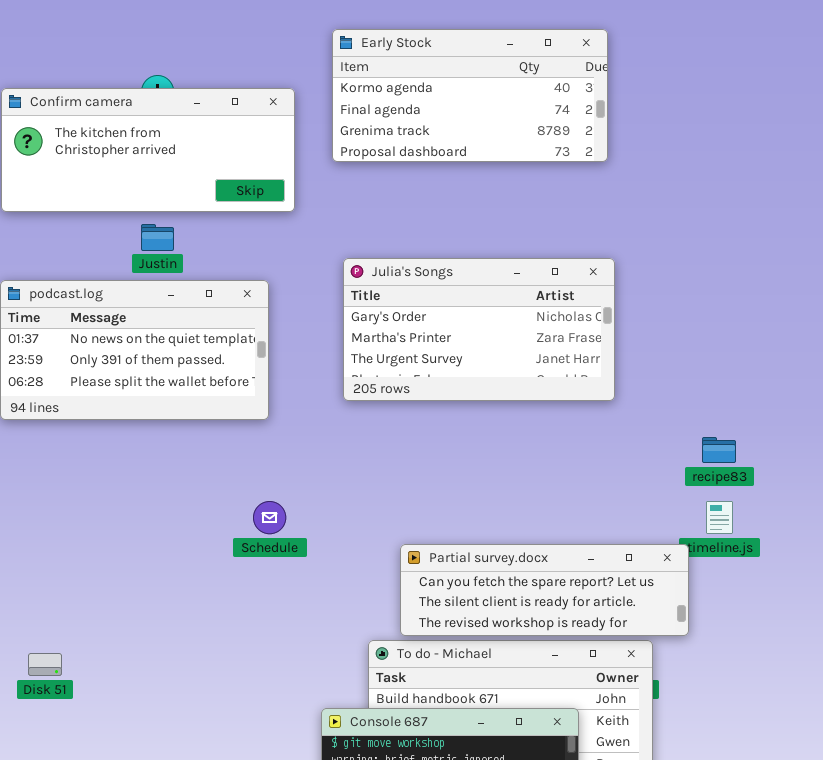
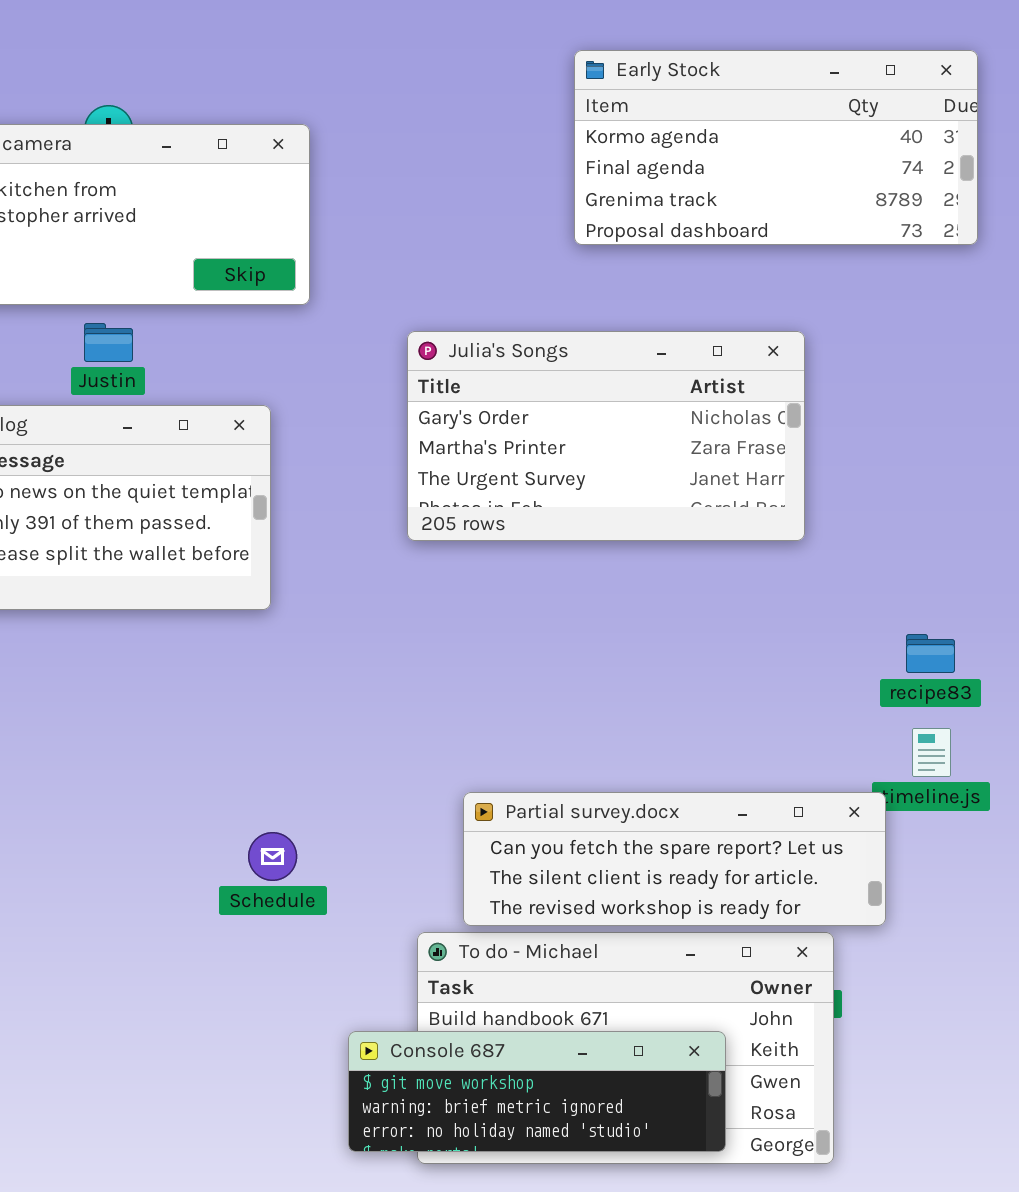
Early Stock: [332,29,608,162] -> [574,50,978,245], moved
Julia's Songs: [343,258,615,401] -> [407,331,805,541], moved
Schedule: [253,501,286,534] -> [248,832,297,881], moved

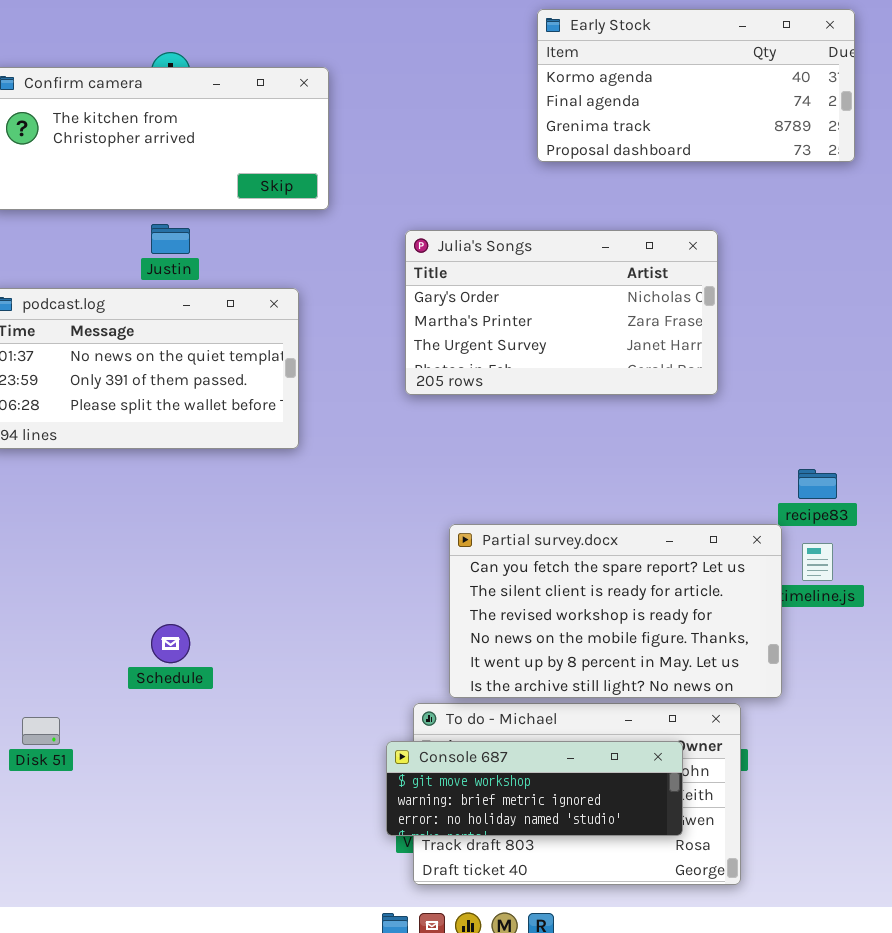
Partial survey.docx: [463,792,886,926] -> [449,524,782,698], resized
Schedule: [248,832,297,881] -> [151,624,190,663], moved
Console 687: [348,1031,726,1152] -> [386,741,683,836], moved

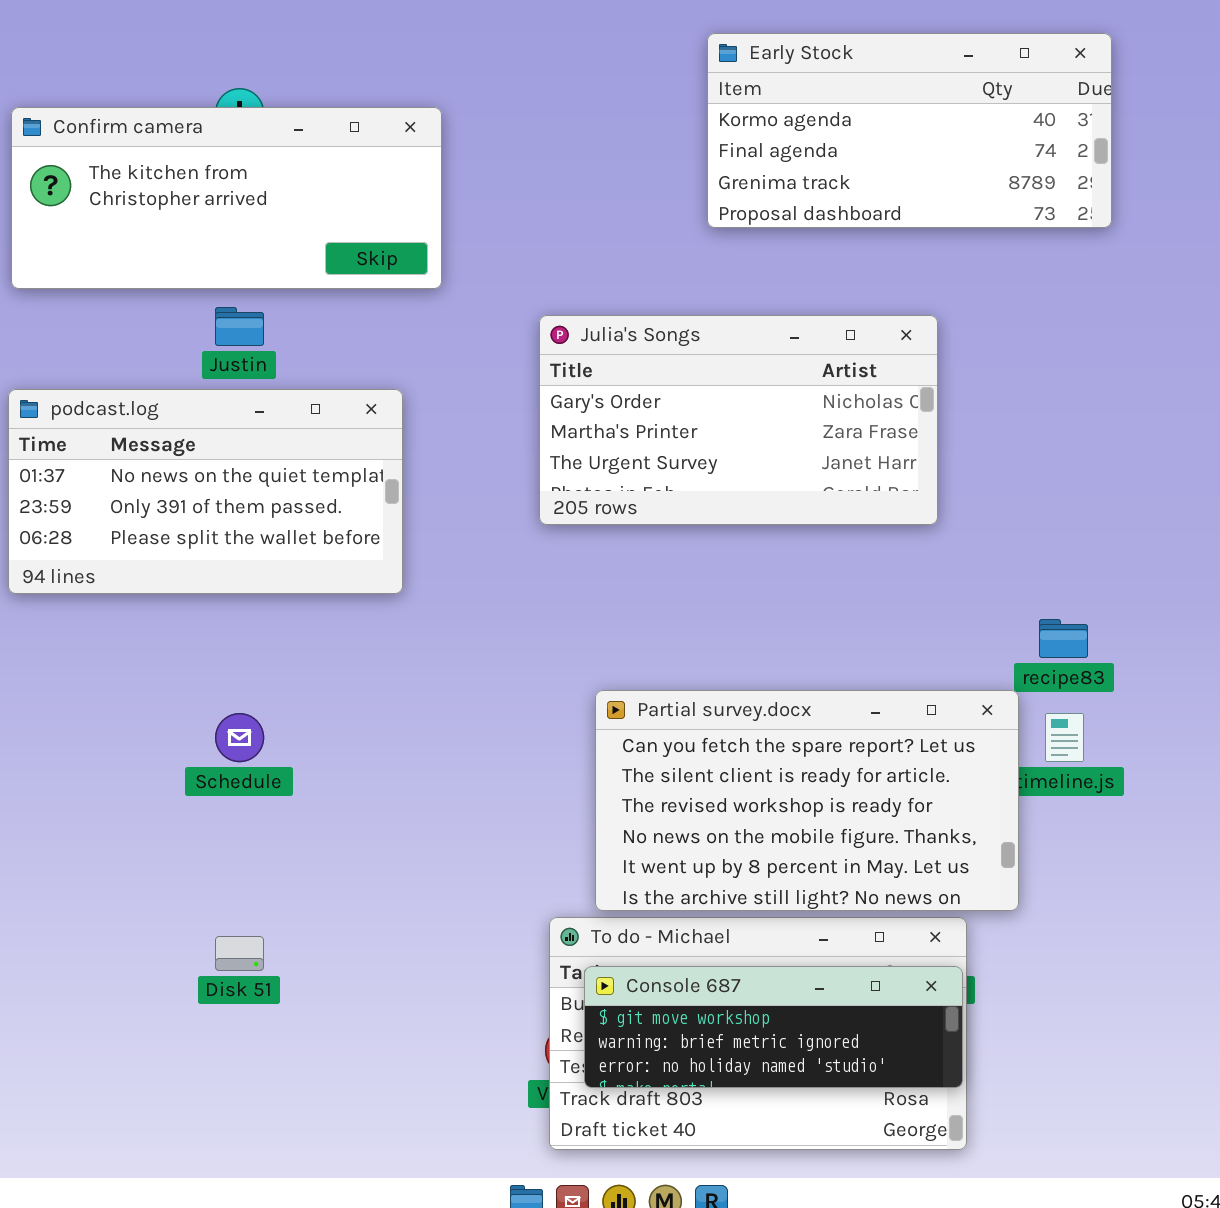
Schedule: [151,624,190,663] -> [215,713,264,762], moved
Disk 51: [22,717,60,745] -> [215,936,264,971], moved
Console 687: [386,741,683,836] -> [584,966,963,1088], moved

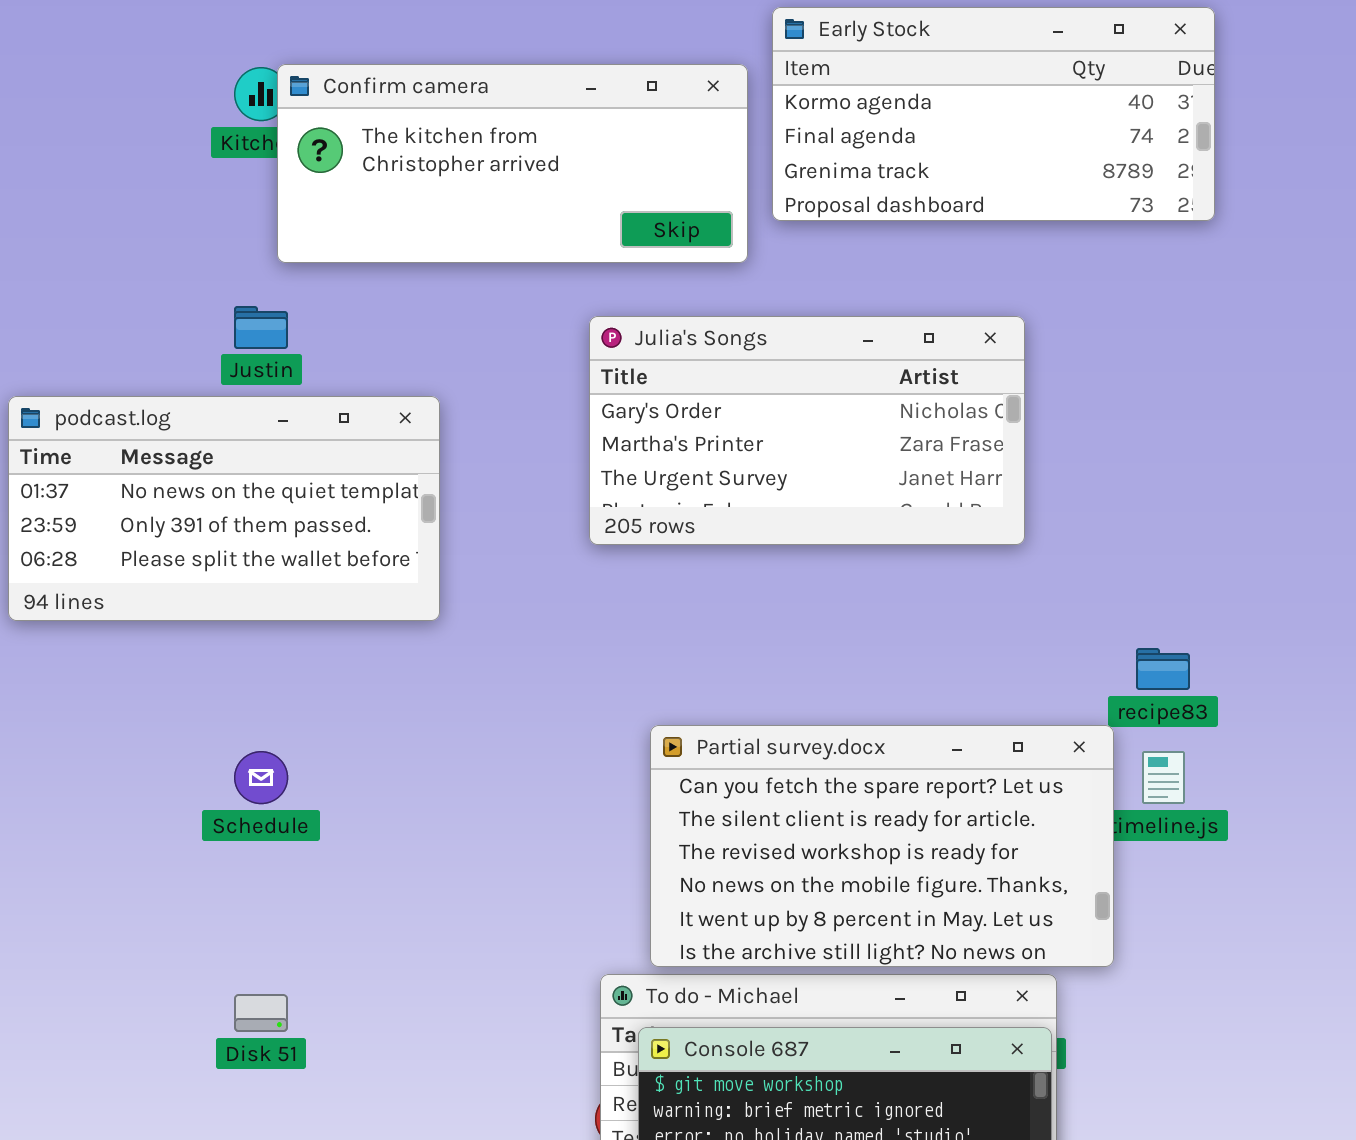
Confirm camera: [11,107,442,289] -> [277,64,748,263], moved

